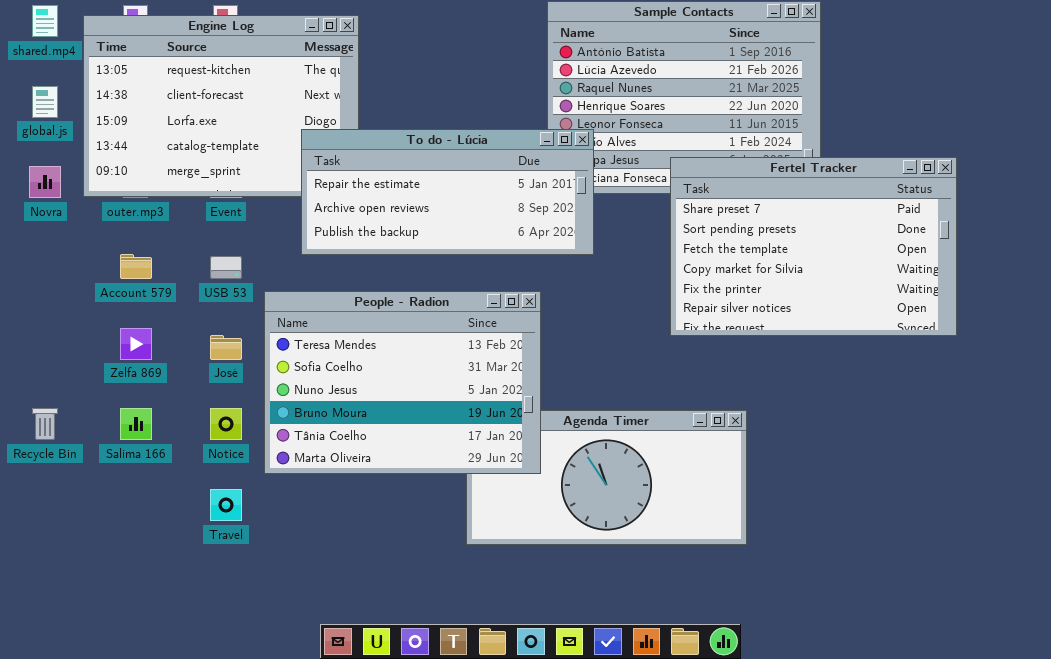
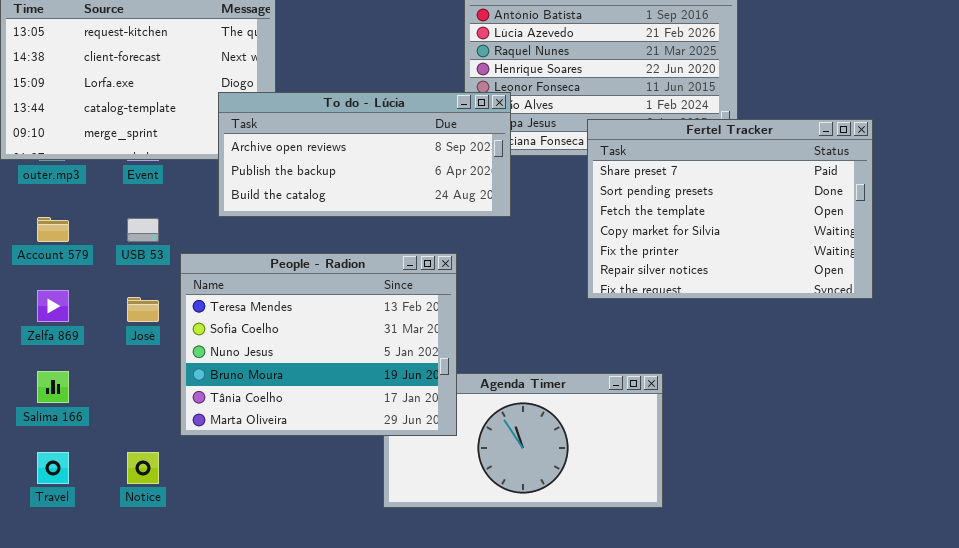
To do - Lúcia: [301,129,594,255] -> [218,92,511,217], scrolled down 1 row
Notice: [210,408,242,440] -> [127,452,159,484], moved
Travel: [210,489,242,521] -> [37,452,69,484], moved

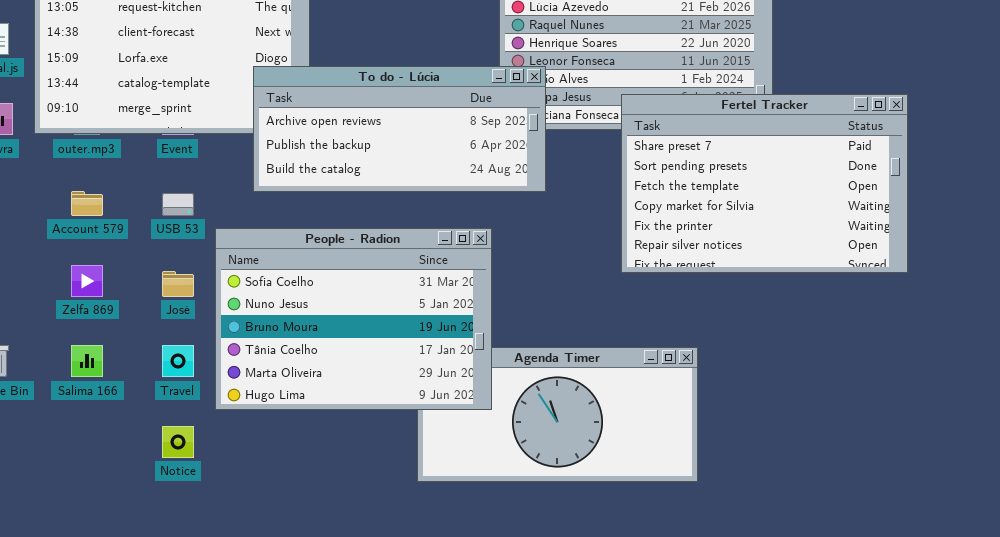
People - Radion: [180,253,457,436] -> [215,228,492,410], scrolled down 1 row
Travel: [37,452,69,484] -> [162,345,194,377], moved

